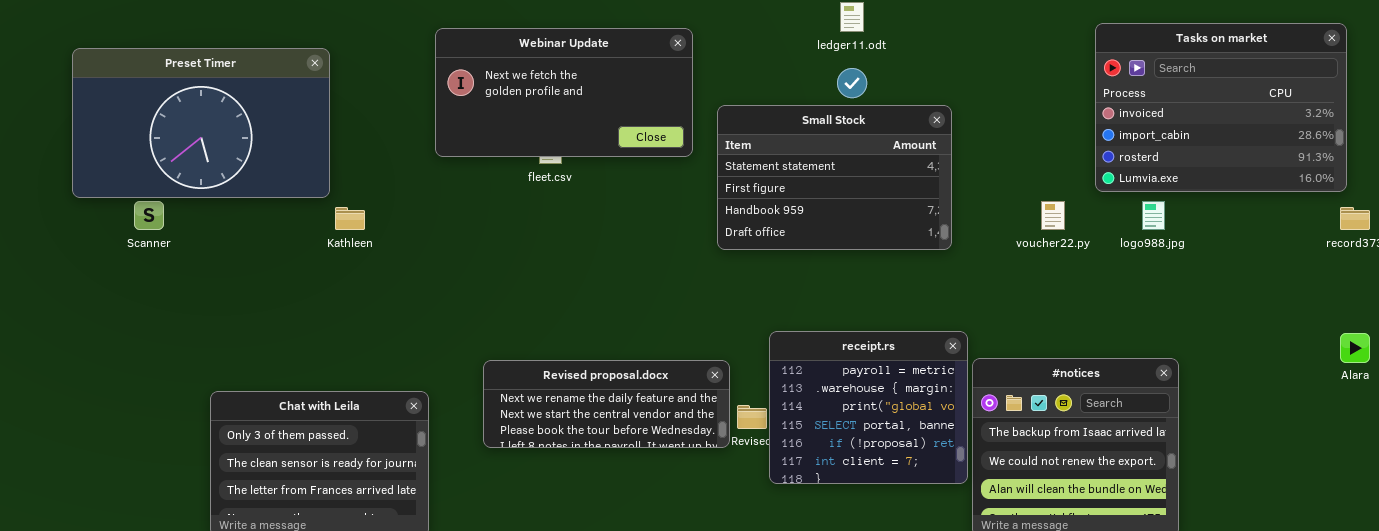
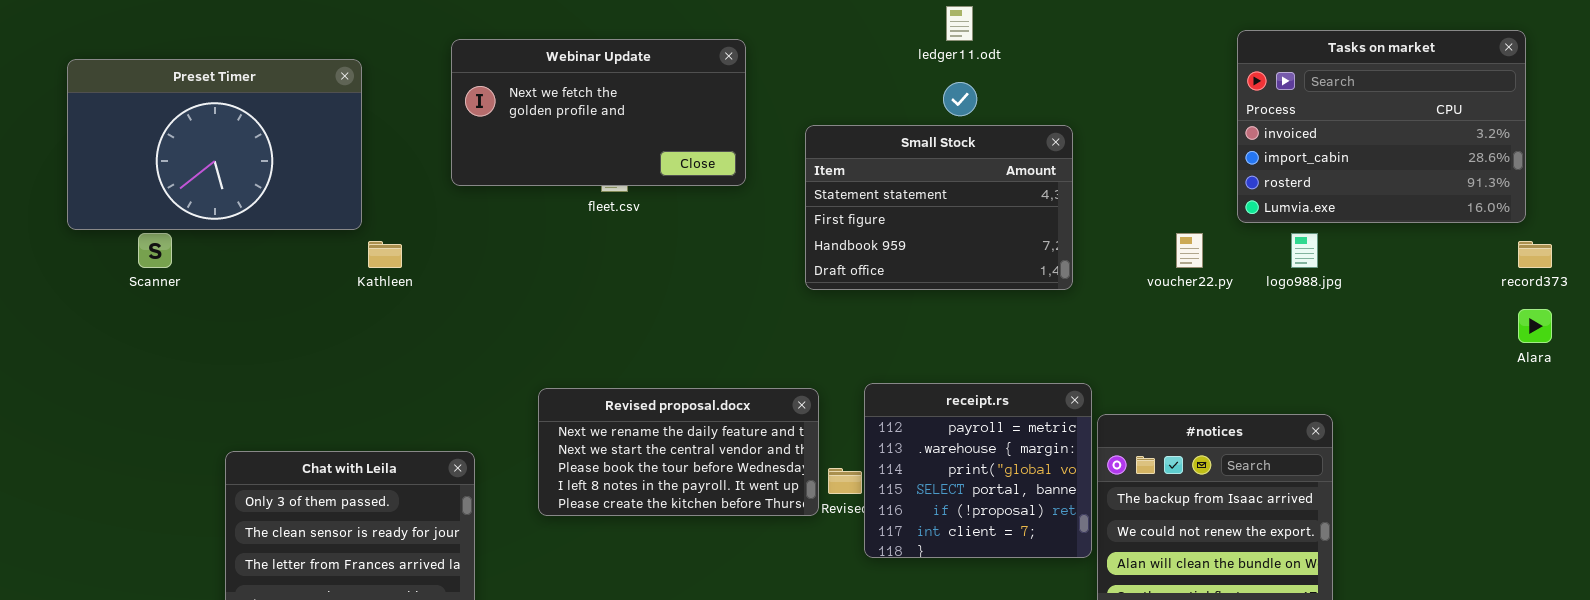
Webinar Update: [435,28,693,157] -> [451,39,746,186], moved
Alara: [1340,333,1370,363] -> [1518,309,1552,343], moved
Revised proposal.docx: [483,360,730,448] -> [538,388,819,516], resized

